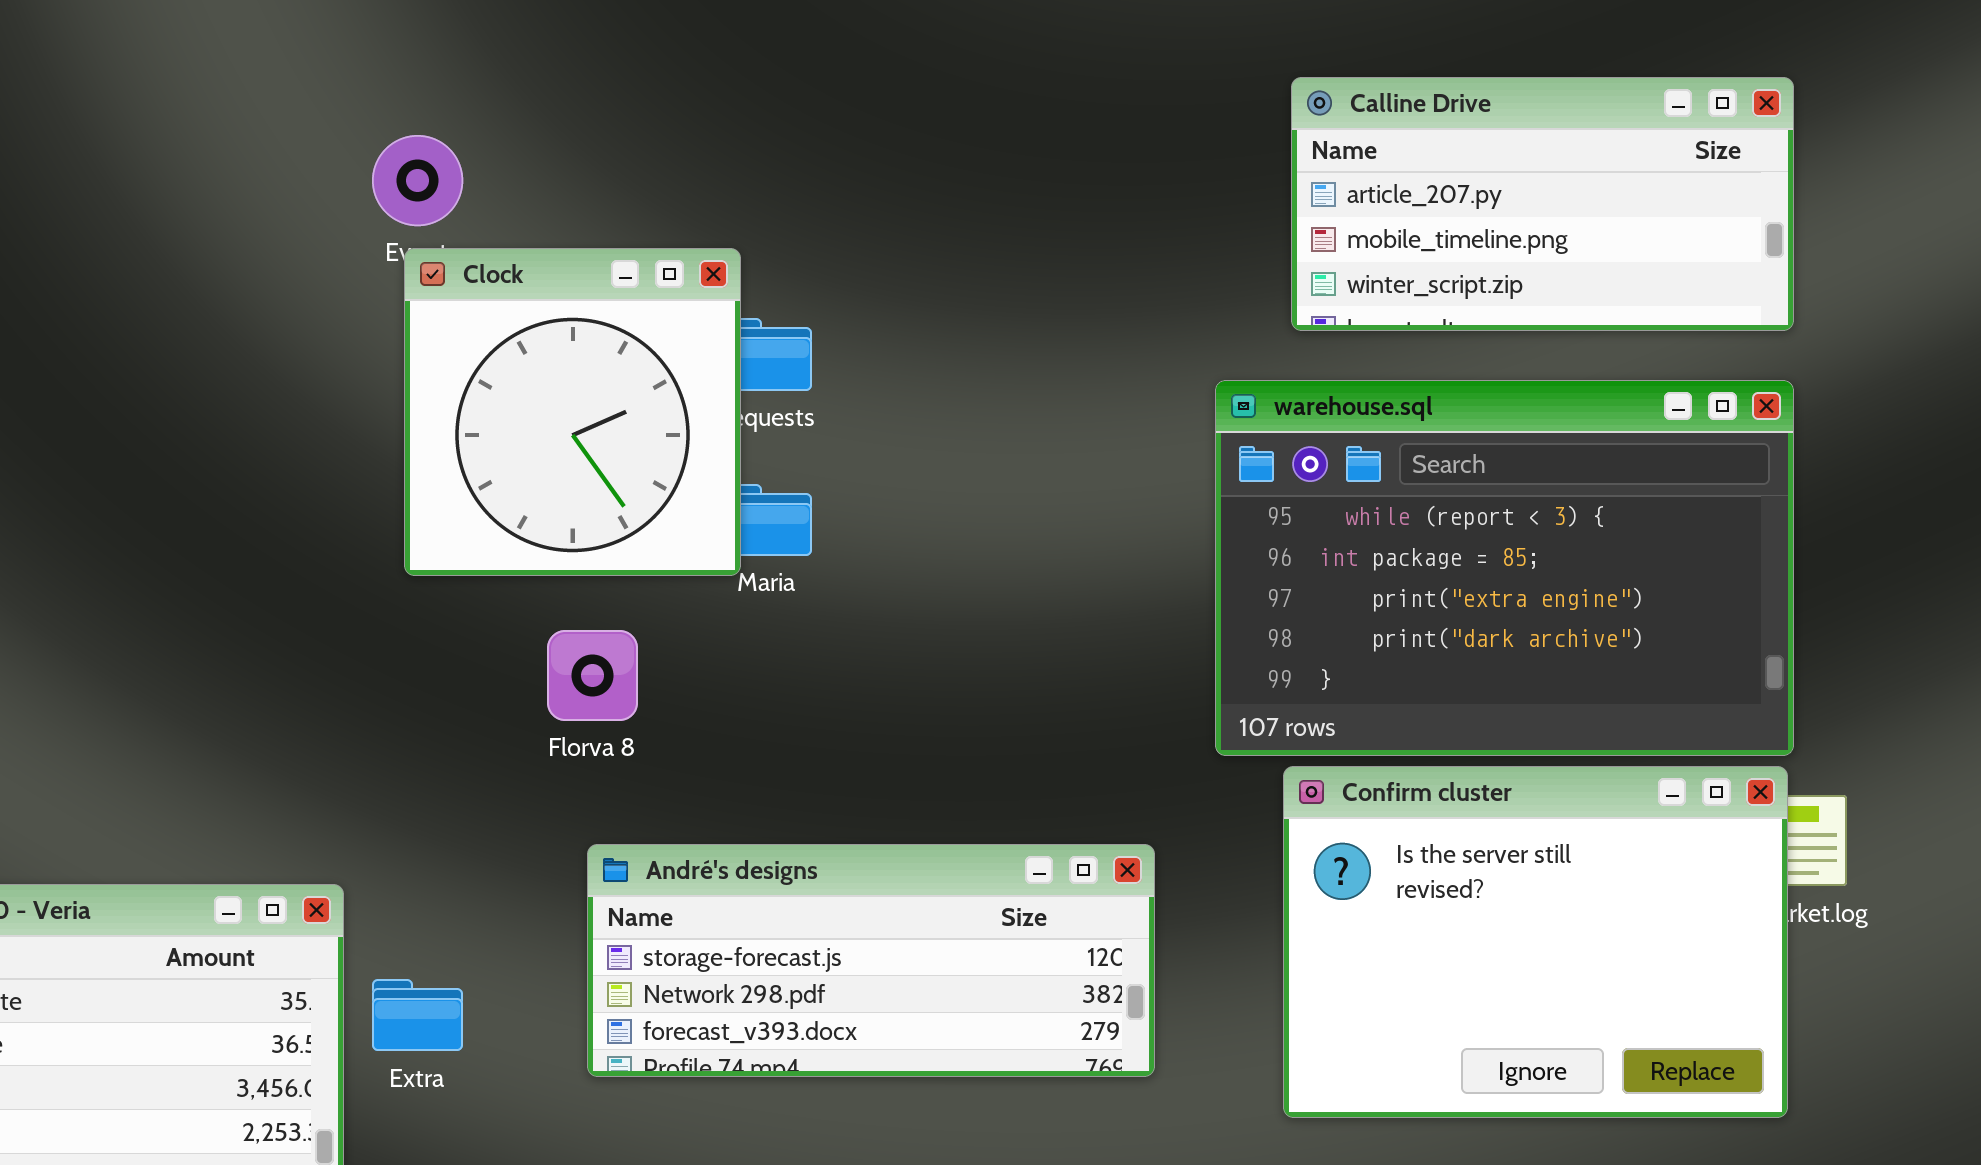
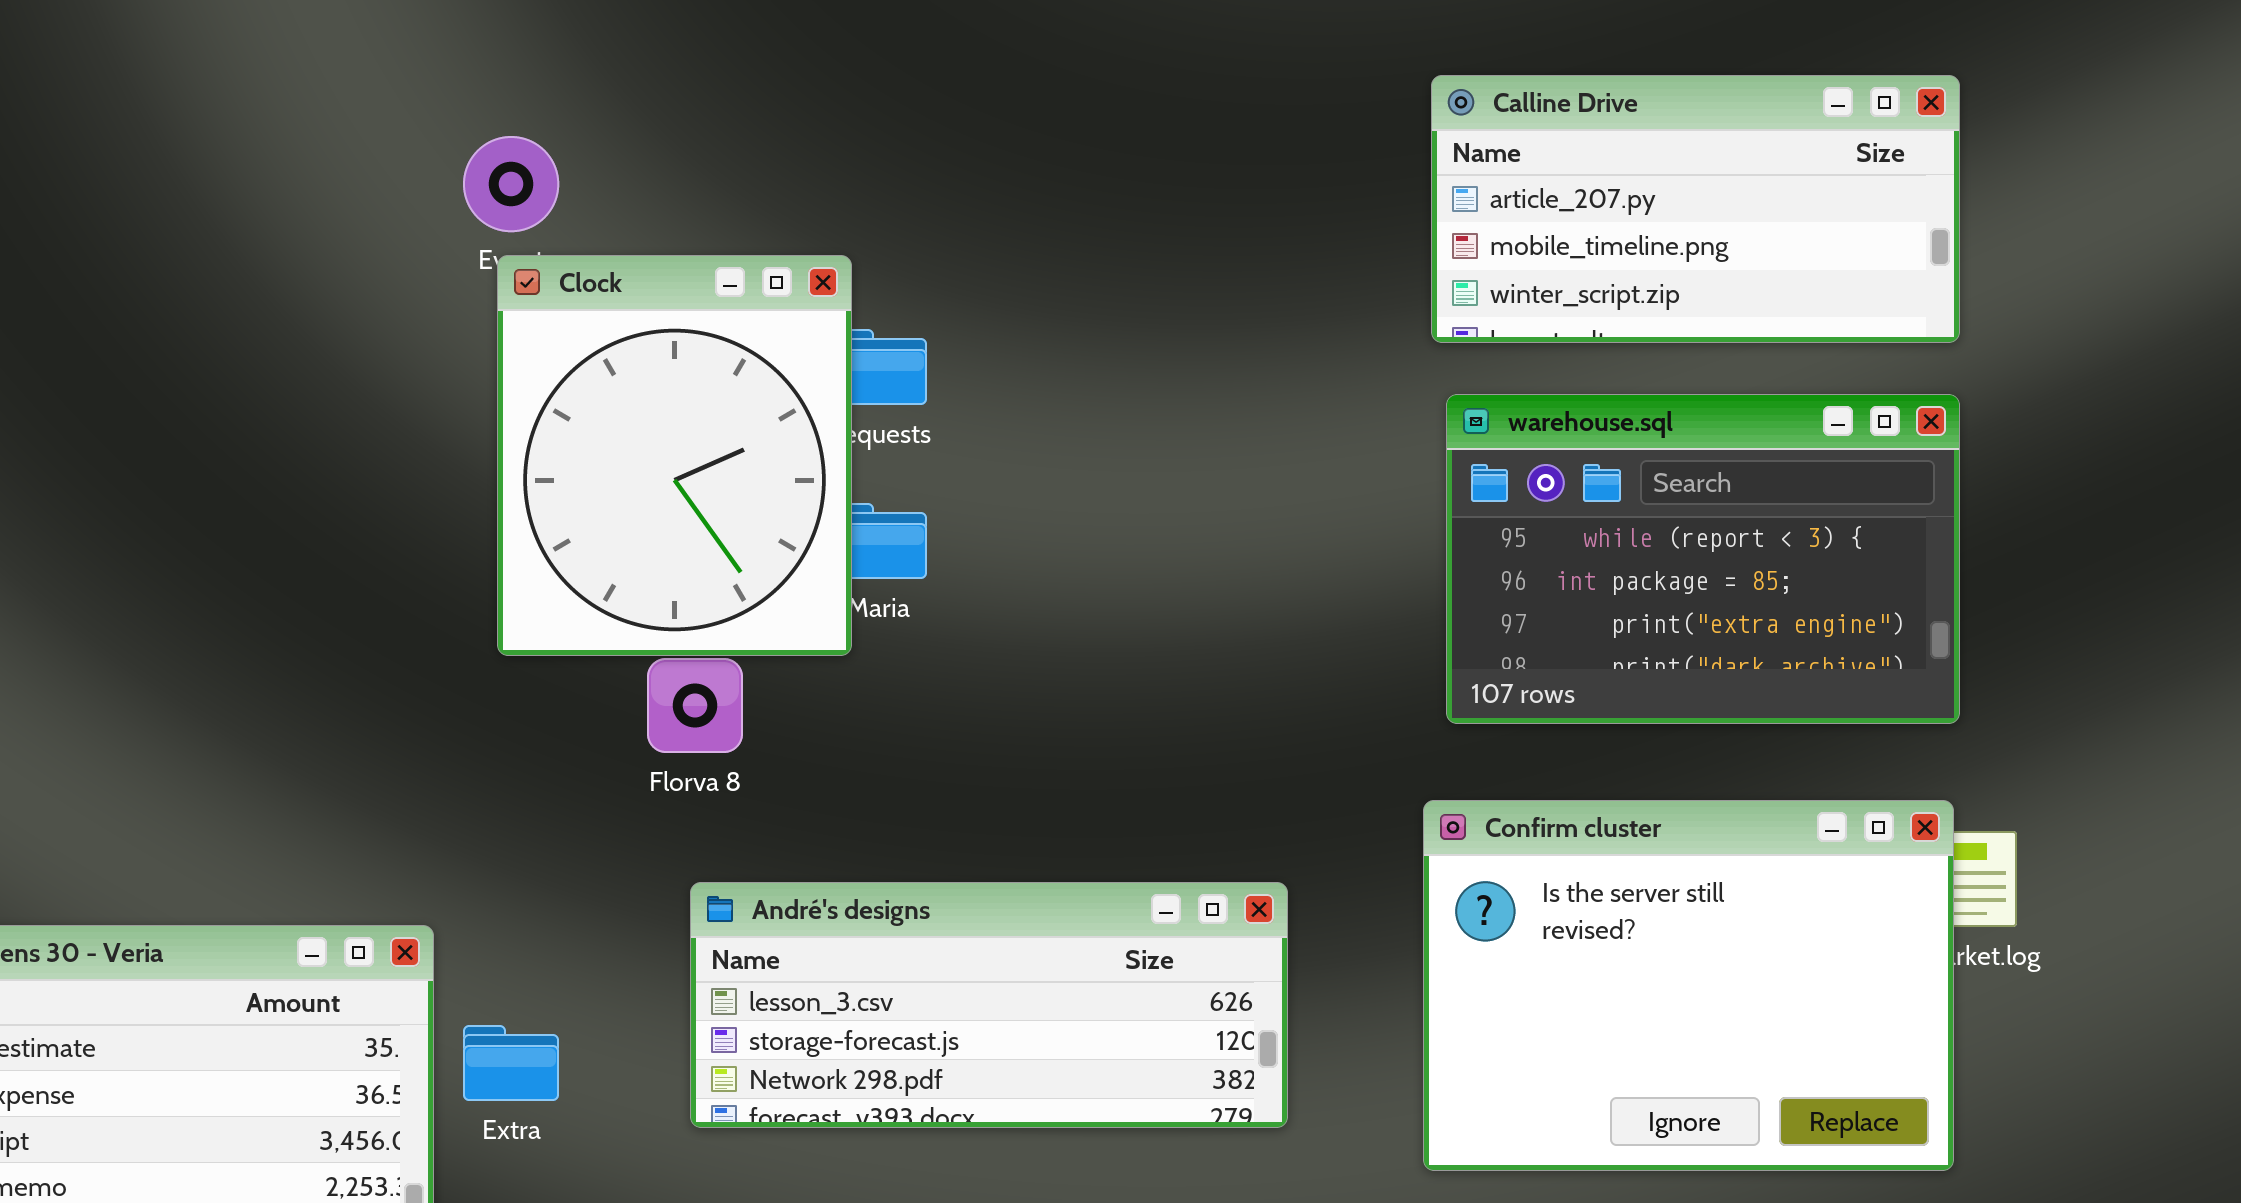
Clock: [404,248,741,576] -> [497,255,852,656], resized
warehouse.sql: [1215,380,1794,756] -> [1446,394,1960,724], resized
André's designs: [587,844,1155,1077] -> [690,882,1288,1128], scrolled up 1 row

